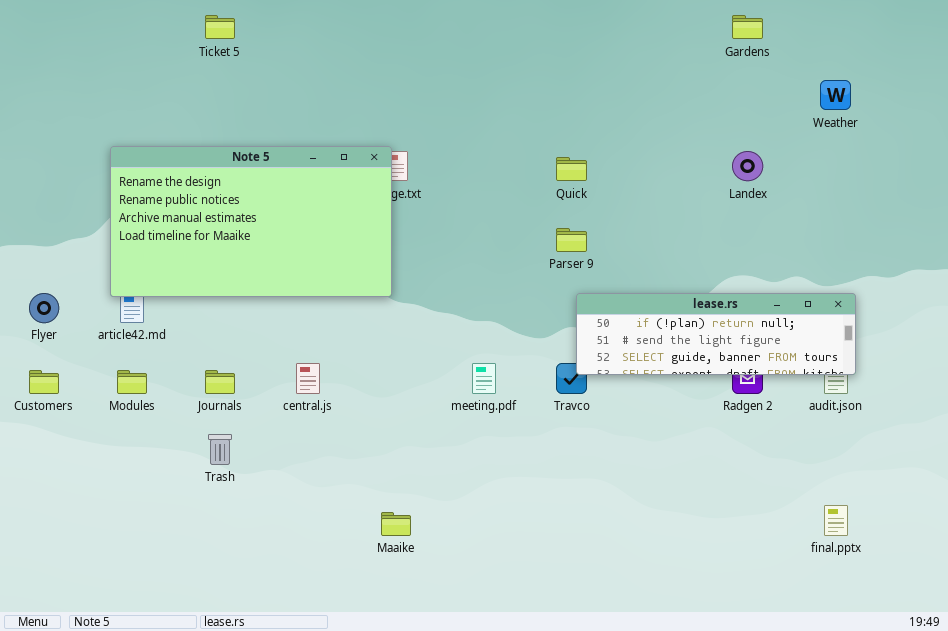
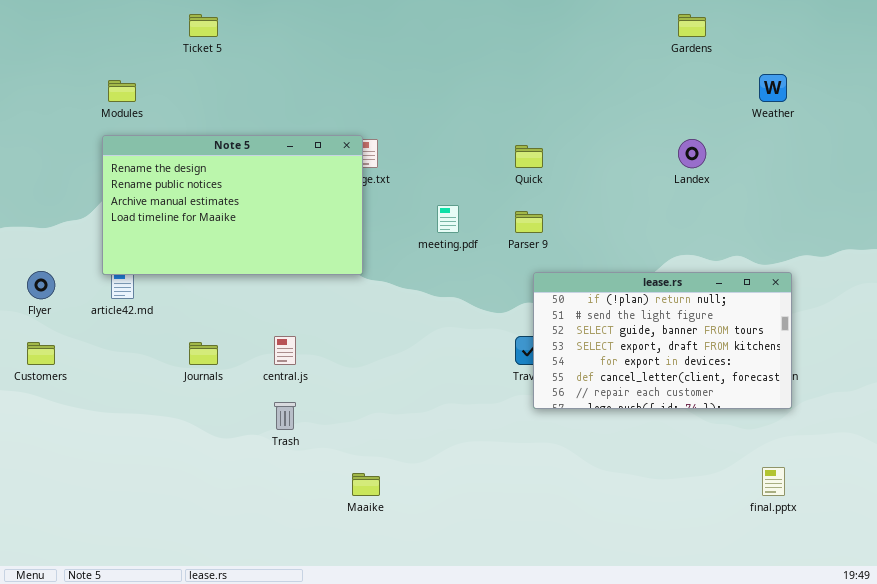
lease.rs: [576,293,856,375] -> [533,272,792,409], resized
meeting.pdf: [472,363,496,394] -> [437,205,459,233], moved
Modules: [117,370,147,394] -> [108,80,136,102], moved
Trash: [208,434,232,465] -> [274,402,296,430], moved

